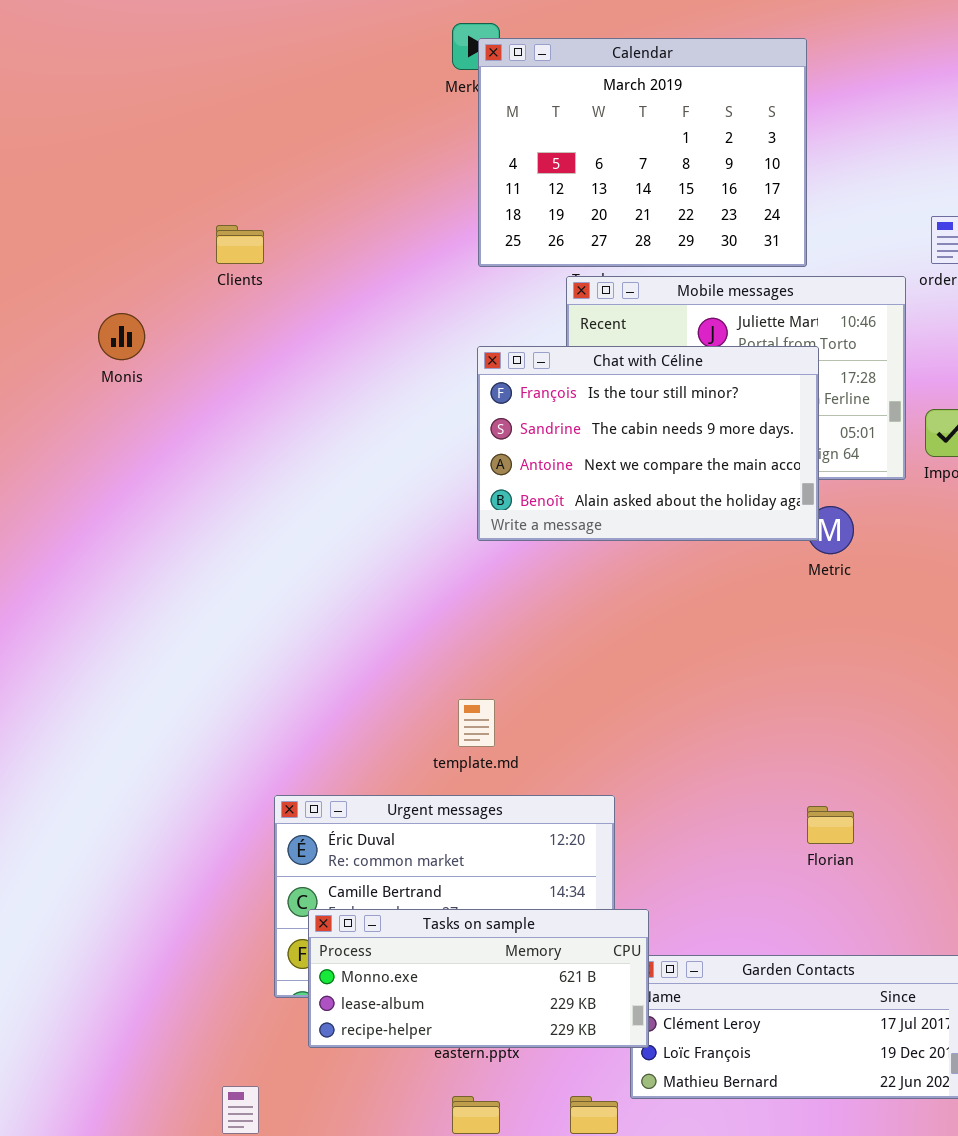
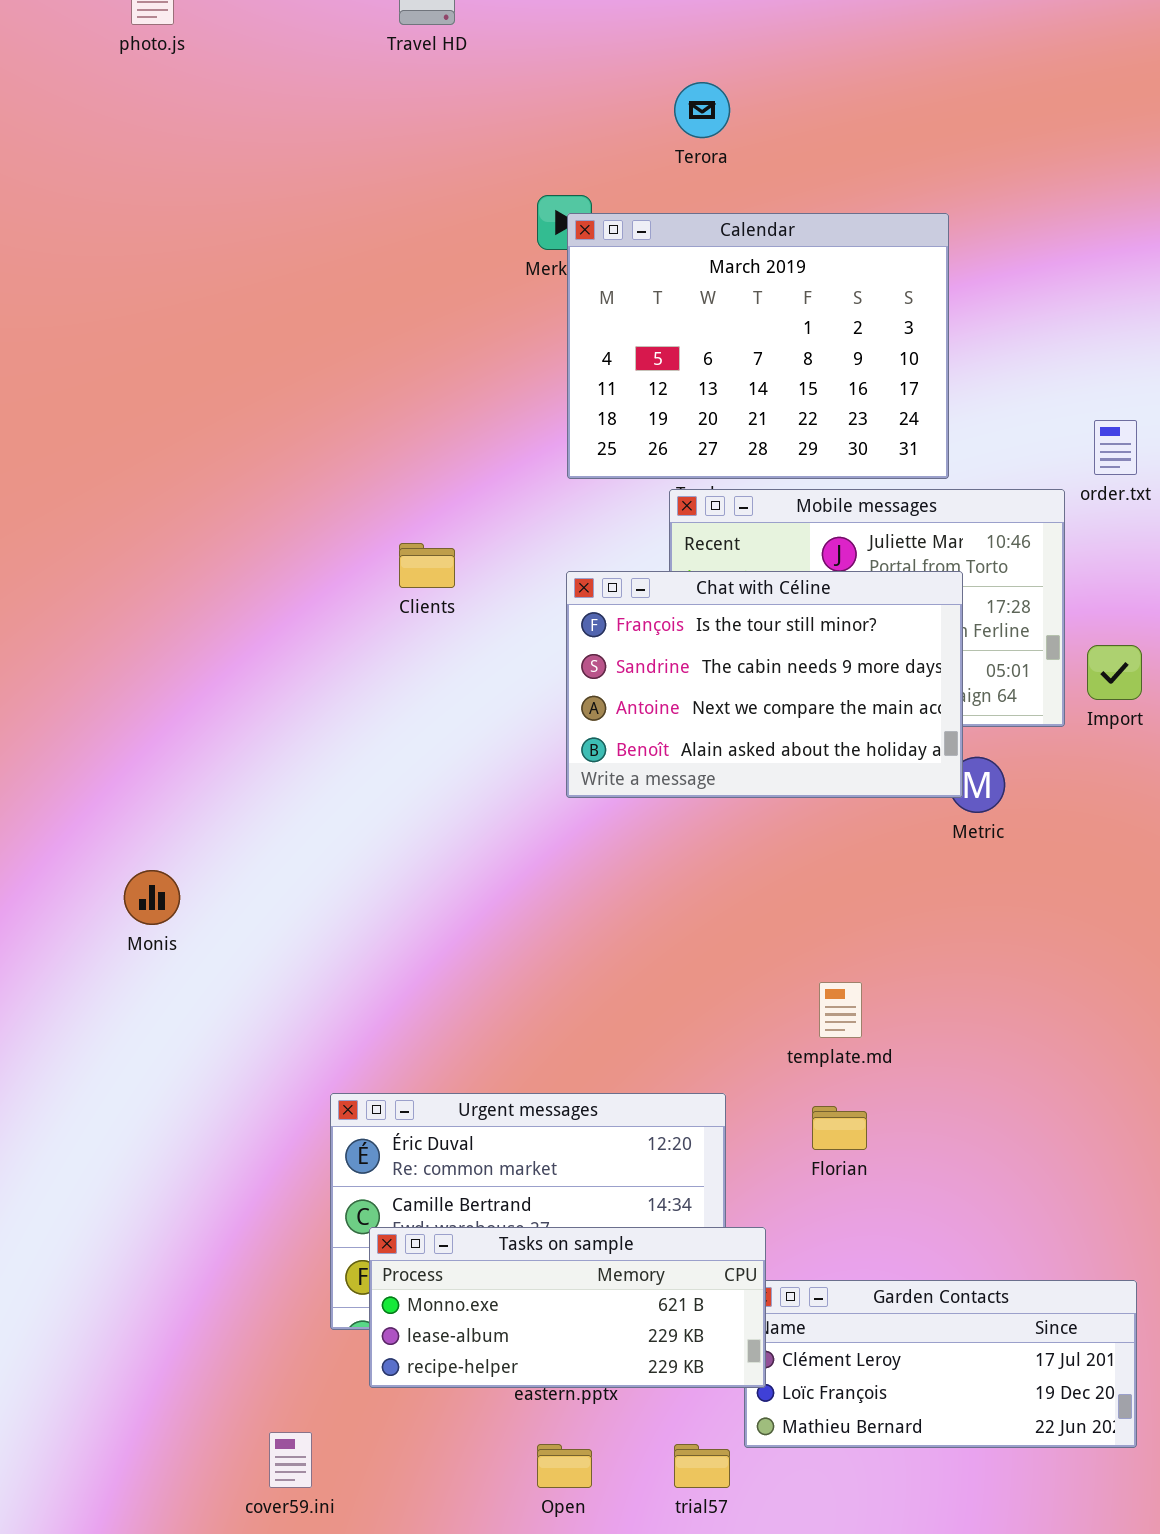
Clients: [216,225,264,264] -> [399,543,455,588], moved
Monis: [98,313,145,360] -> [124,870,180,925], moved
template.md: [458,699,495,747] -> [819,982,862,1038], moved
Florian: [807,806,854,844] -> [812,1106,867,1150], moved

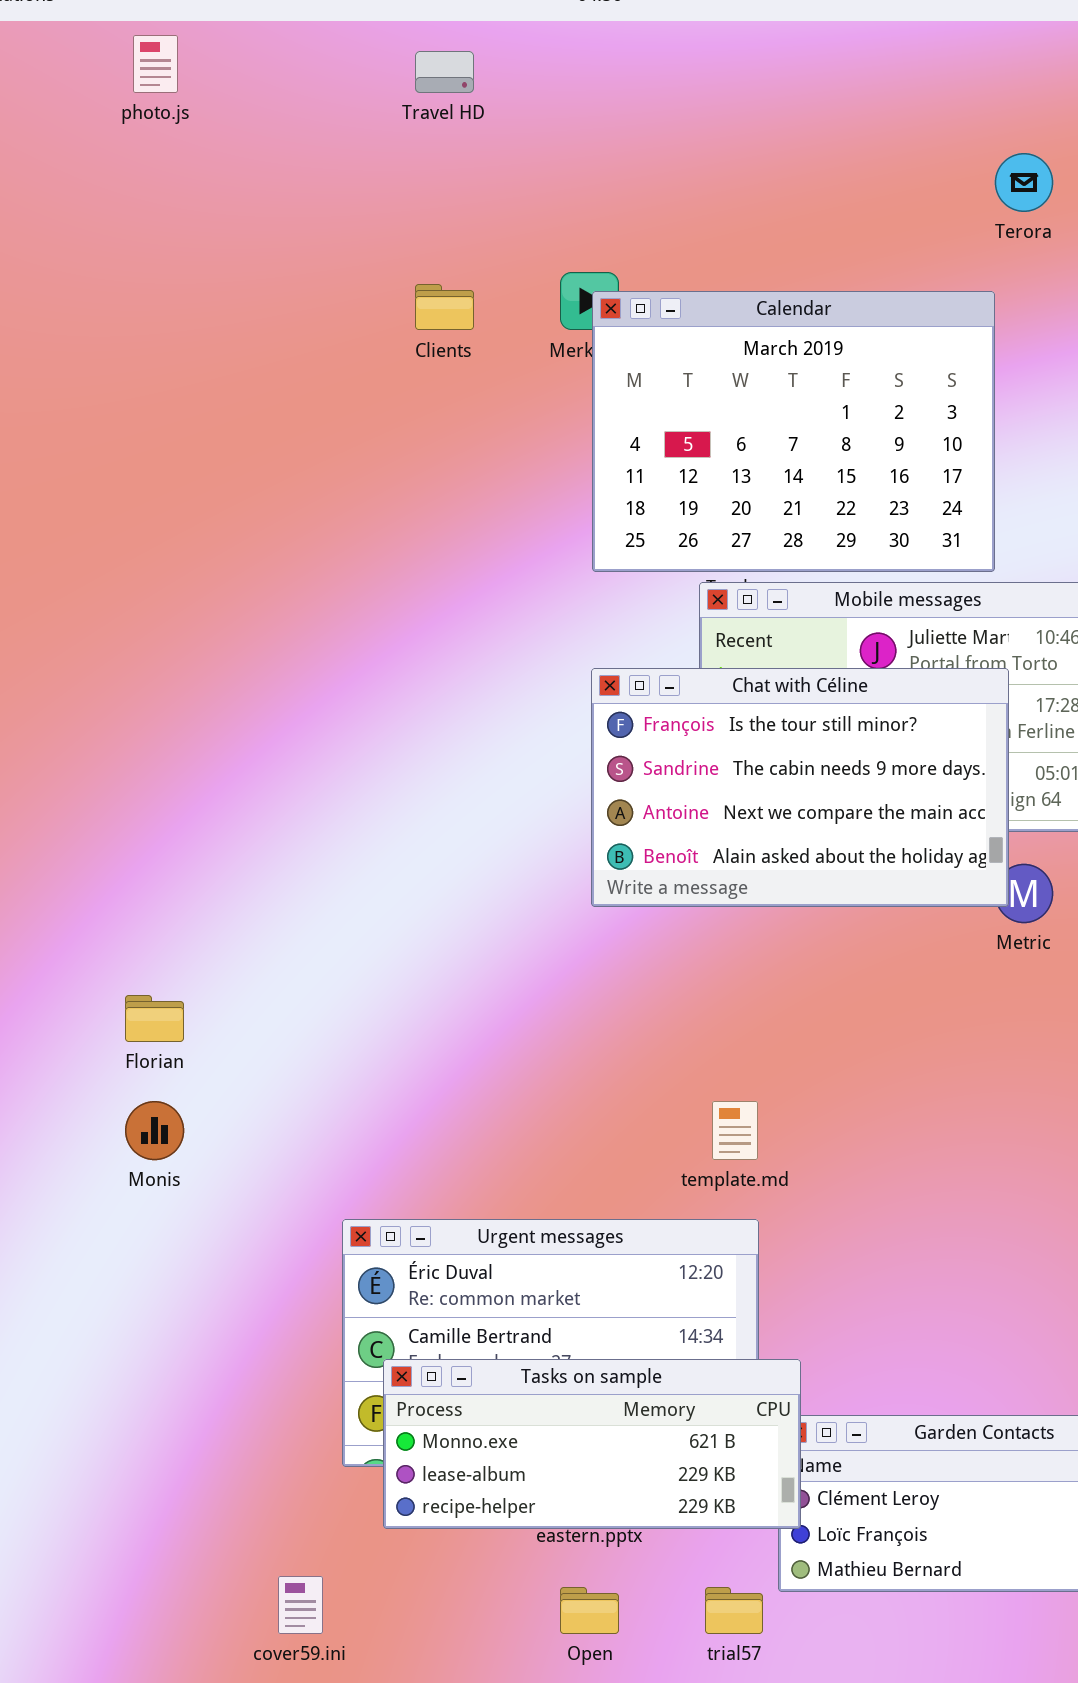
Terora: [674,82,730,138] -> [995,153,1053,212], moved
Clients: [399,543,455,588] -> [415,284,474,330], moved
Monis: [124,870,180,925] -> [125,1101,184,1160], moved
template.md: [819,982,862,1038] -> [712,1101,758,1160], moved
Florian: [812,1106,867,1150] -> [125,995,184,1042], moved

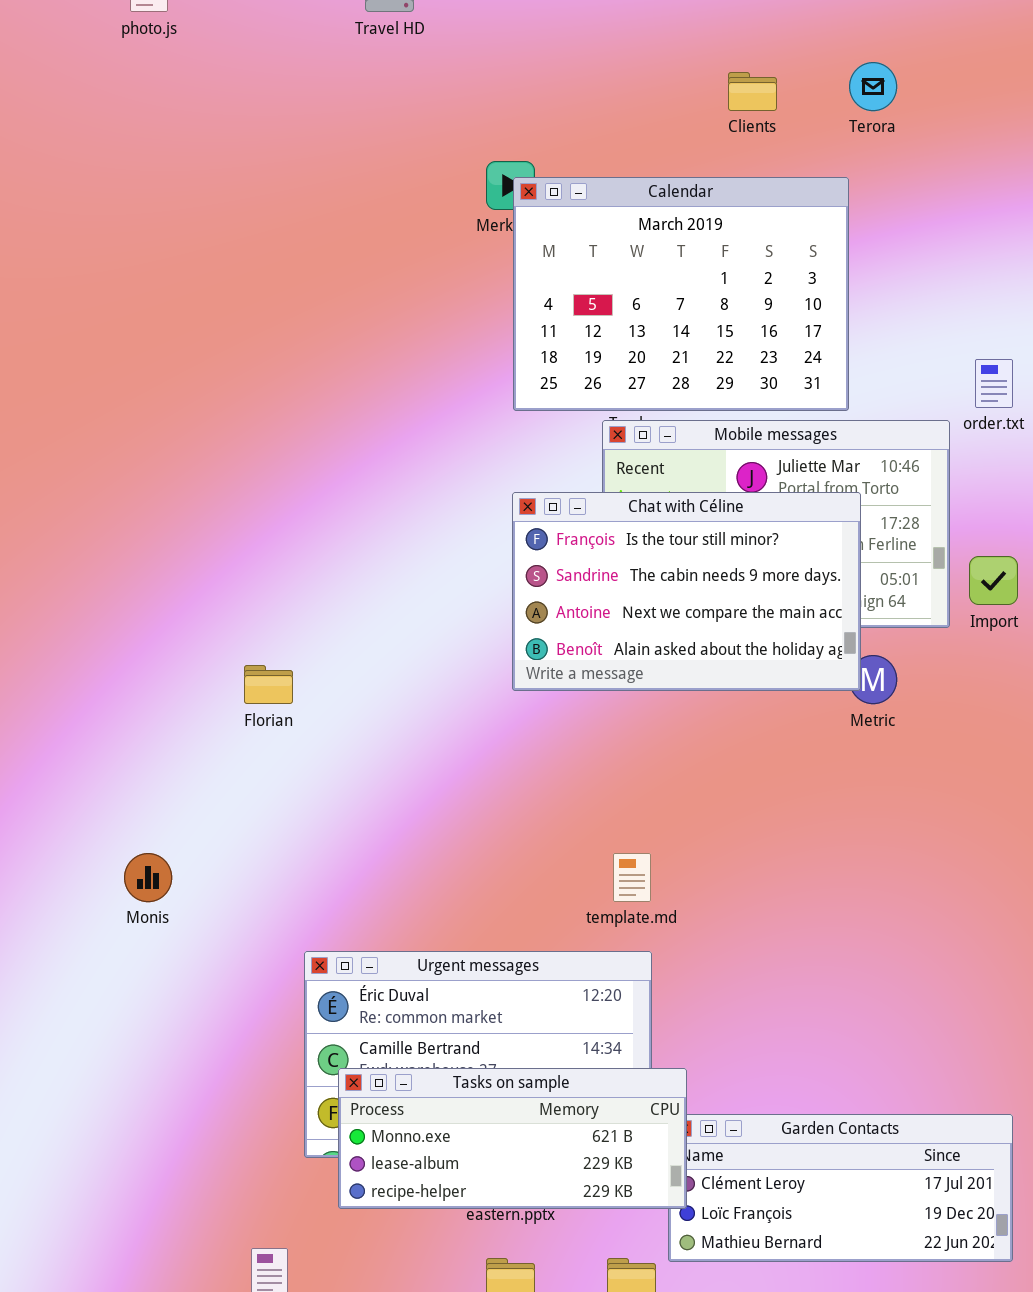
Clients: [415,284,474,330] -> [728,72,777,111], moved
Florian: [125,995,184,1042] -> [244,665,293,704], moved

